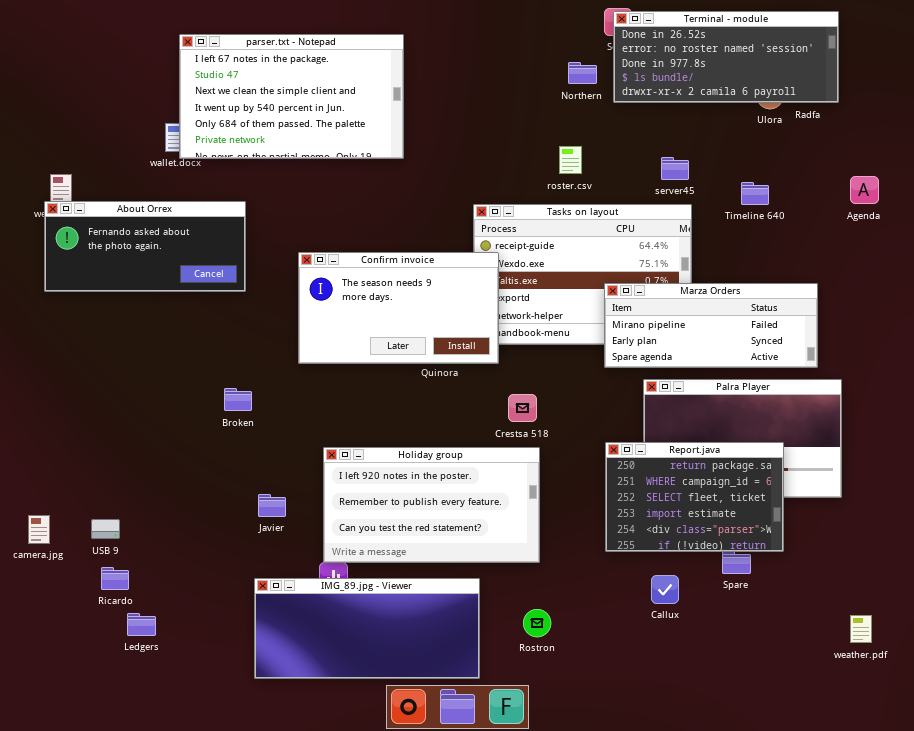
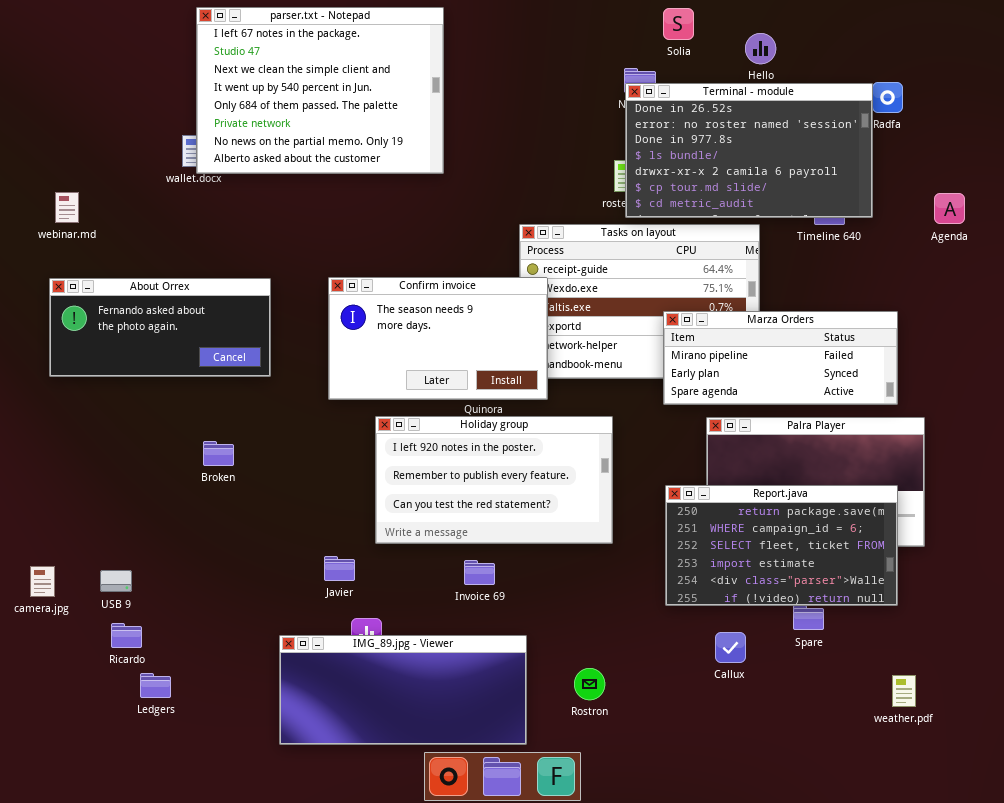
Terminal - module: [613,11,839,103] -> [625,83,873,218], moved, resized
parser.txt - Notepad: [179,34,404,159] -> [196,7,444,174], resized
About Orrex: [44,201,246,292] -> [49,278,271,377], moved
Broken: [224,388,252,411] -> [203,441,234,466], moved
Report.java: [605,442,784,552] -> [665,485,898,606], resized
Holiday group: [323,447,540,563] -> [375,416,613,544], moved
Javier: [258,494,286,517] -> [324,556,355,581], moved
weather.pdf: [850,615,872,643] -> [892,675,916,707], moved

